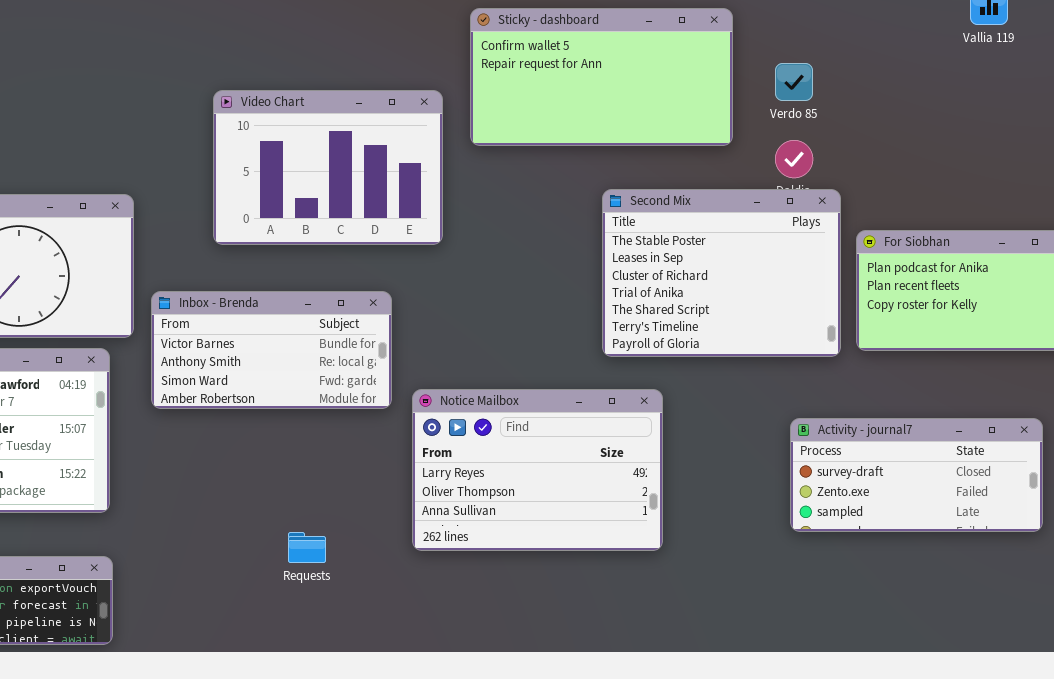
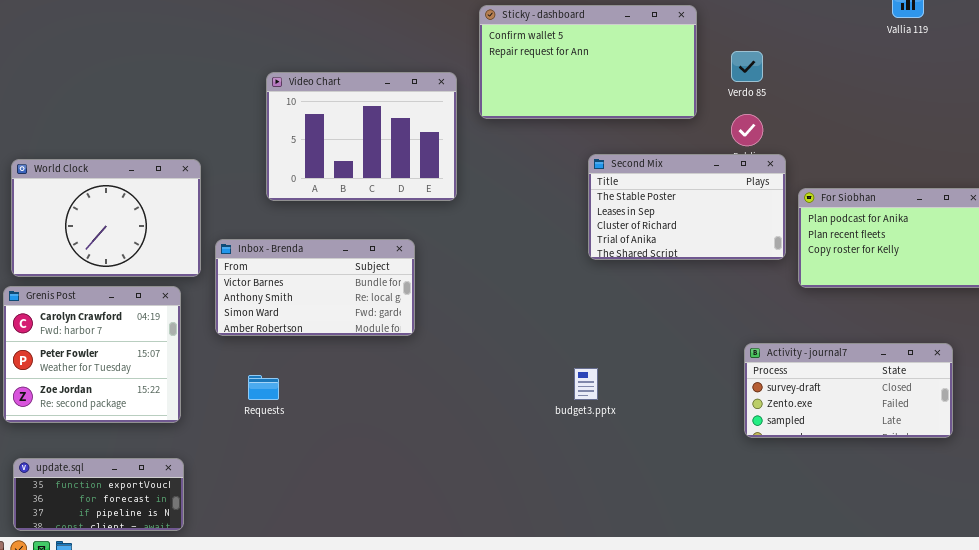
Second Mix: [602,189,841,357] -> [588,154,786,260], resized
Notice Mailbox: [412,389,663,551] -> none, closed
Requests: [288,532,326,563] -> [248,375,279,400], moved

